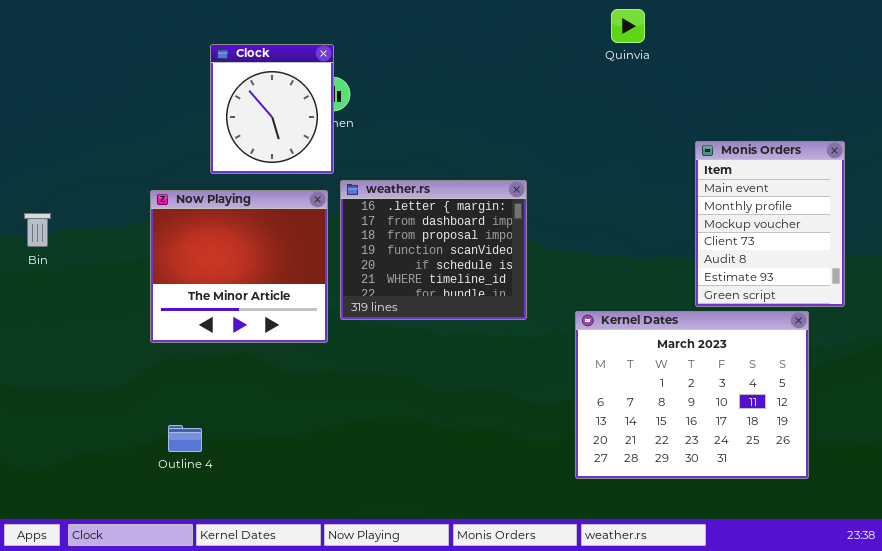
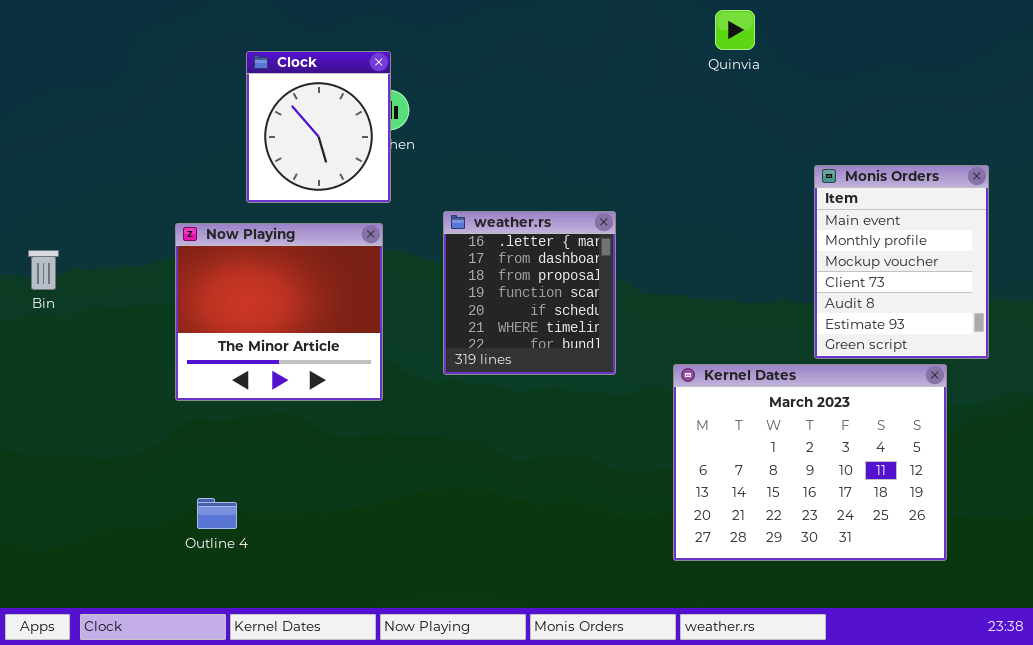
weather.rs: [340,180,527,320] -> [443,211,616,375], resized

